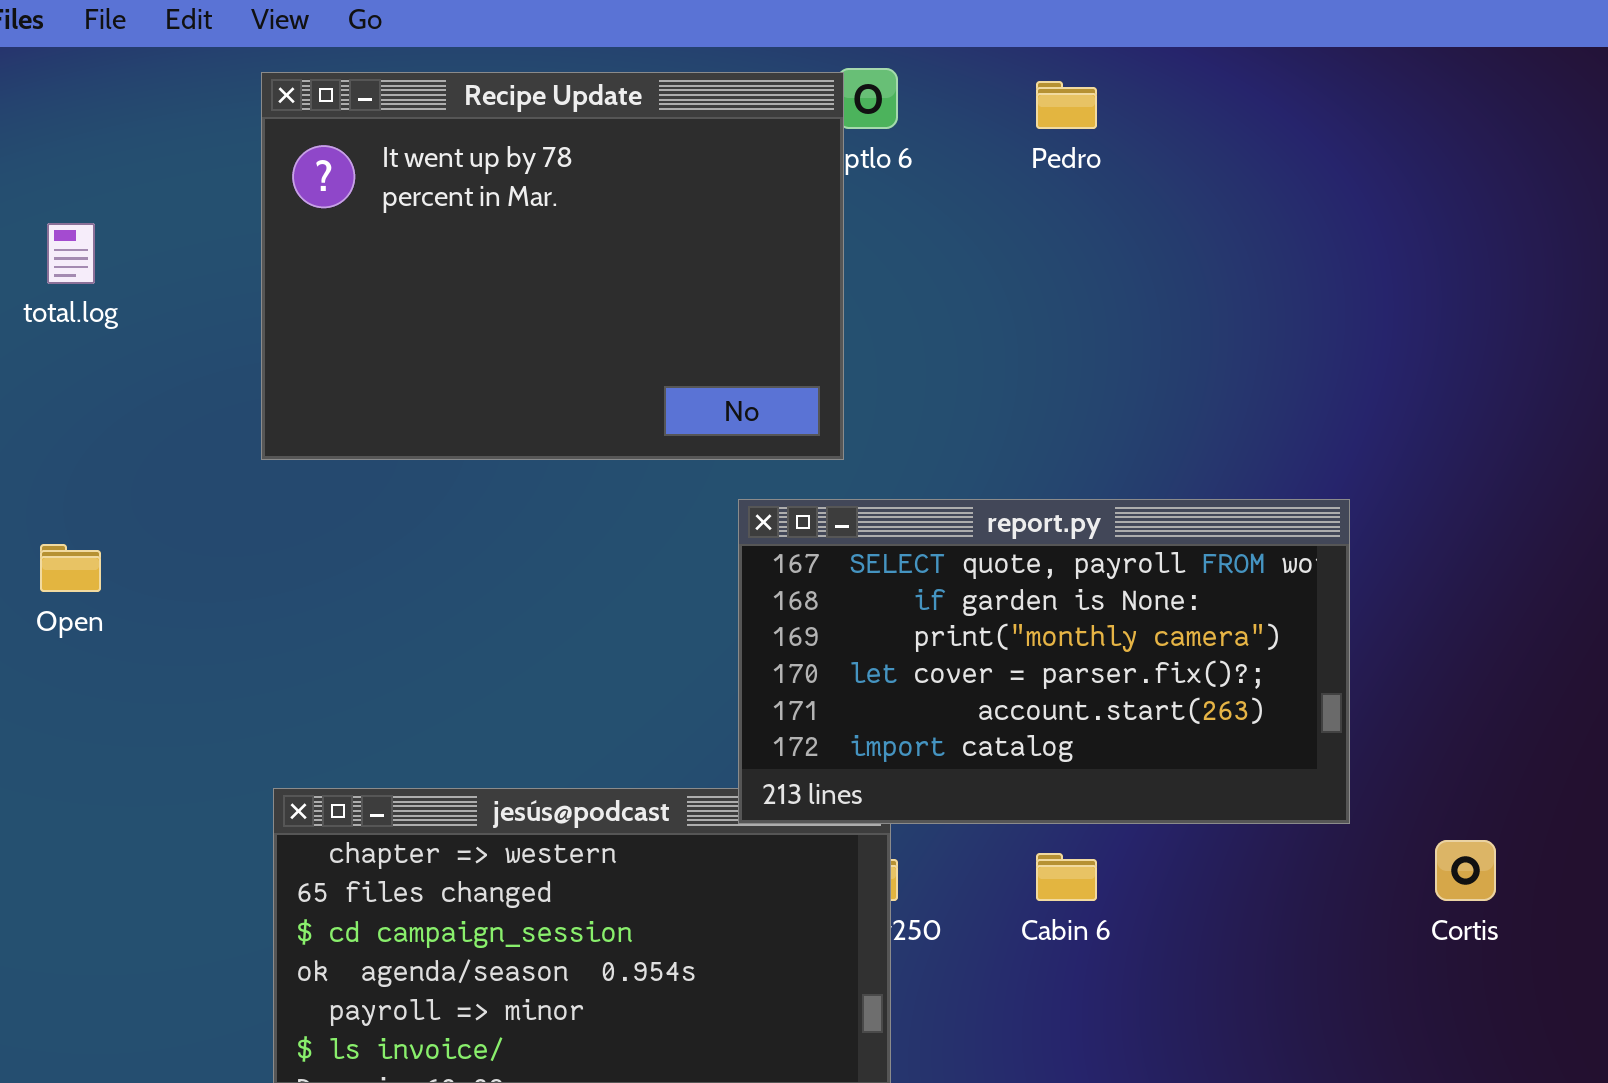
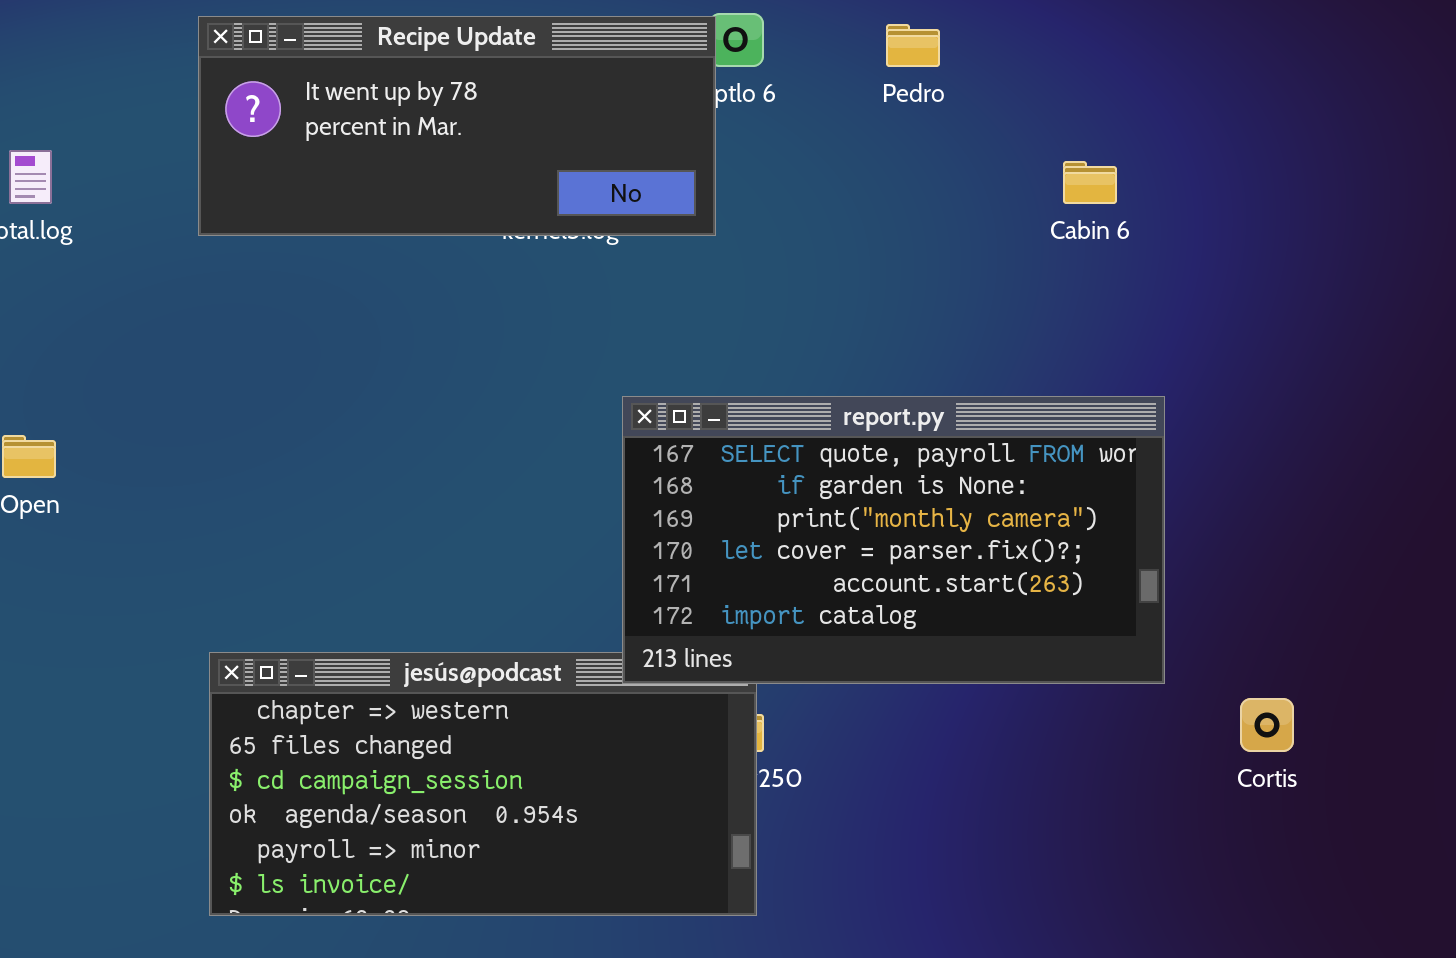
Recipe Update: [261,72,844,460] -> [198,16,716,236], resized
Cabin 6: [1036,853,1097,901] -> [1063,161,1117,204], moved

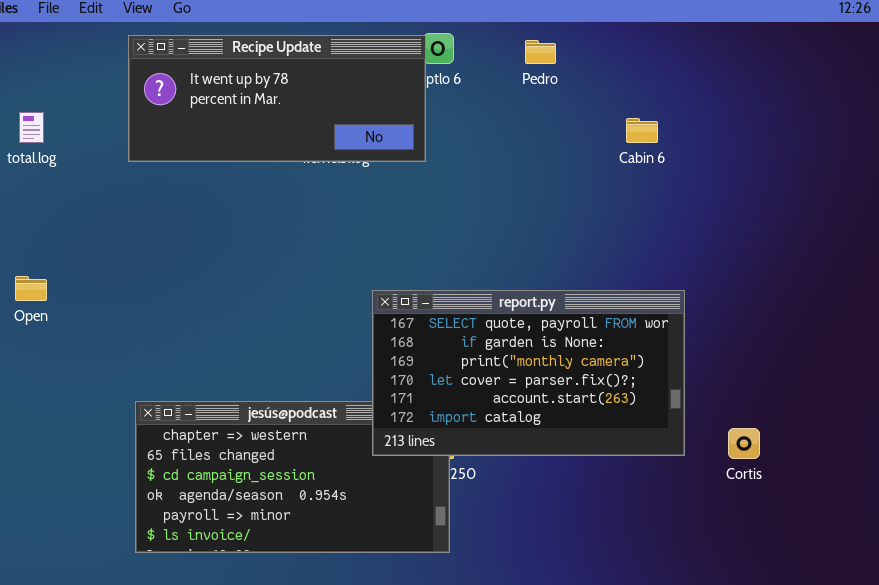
report.py: [622,396,1165,684] -> [372,290,685,456], moved

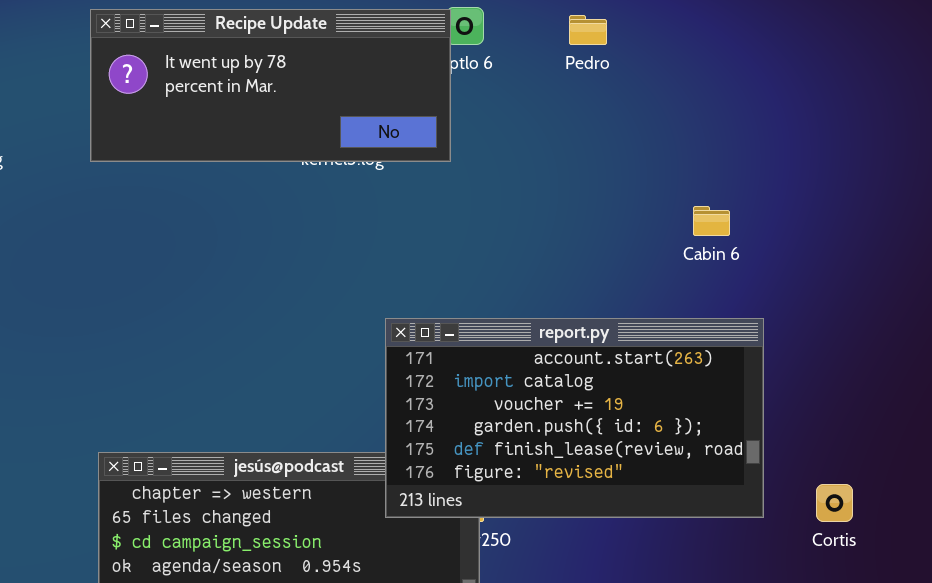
Cabin 6: [626,118,658,143] -> [693,206,730,236], moved
report.py: [372,290,685,456] -> [385,318,764,518], scrolled down 4 rows

